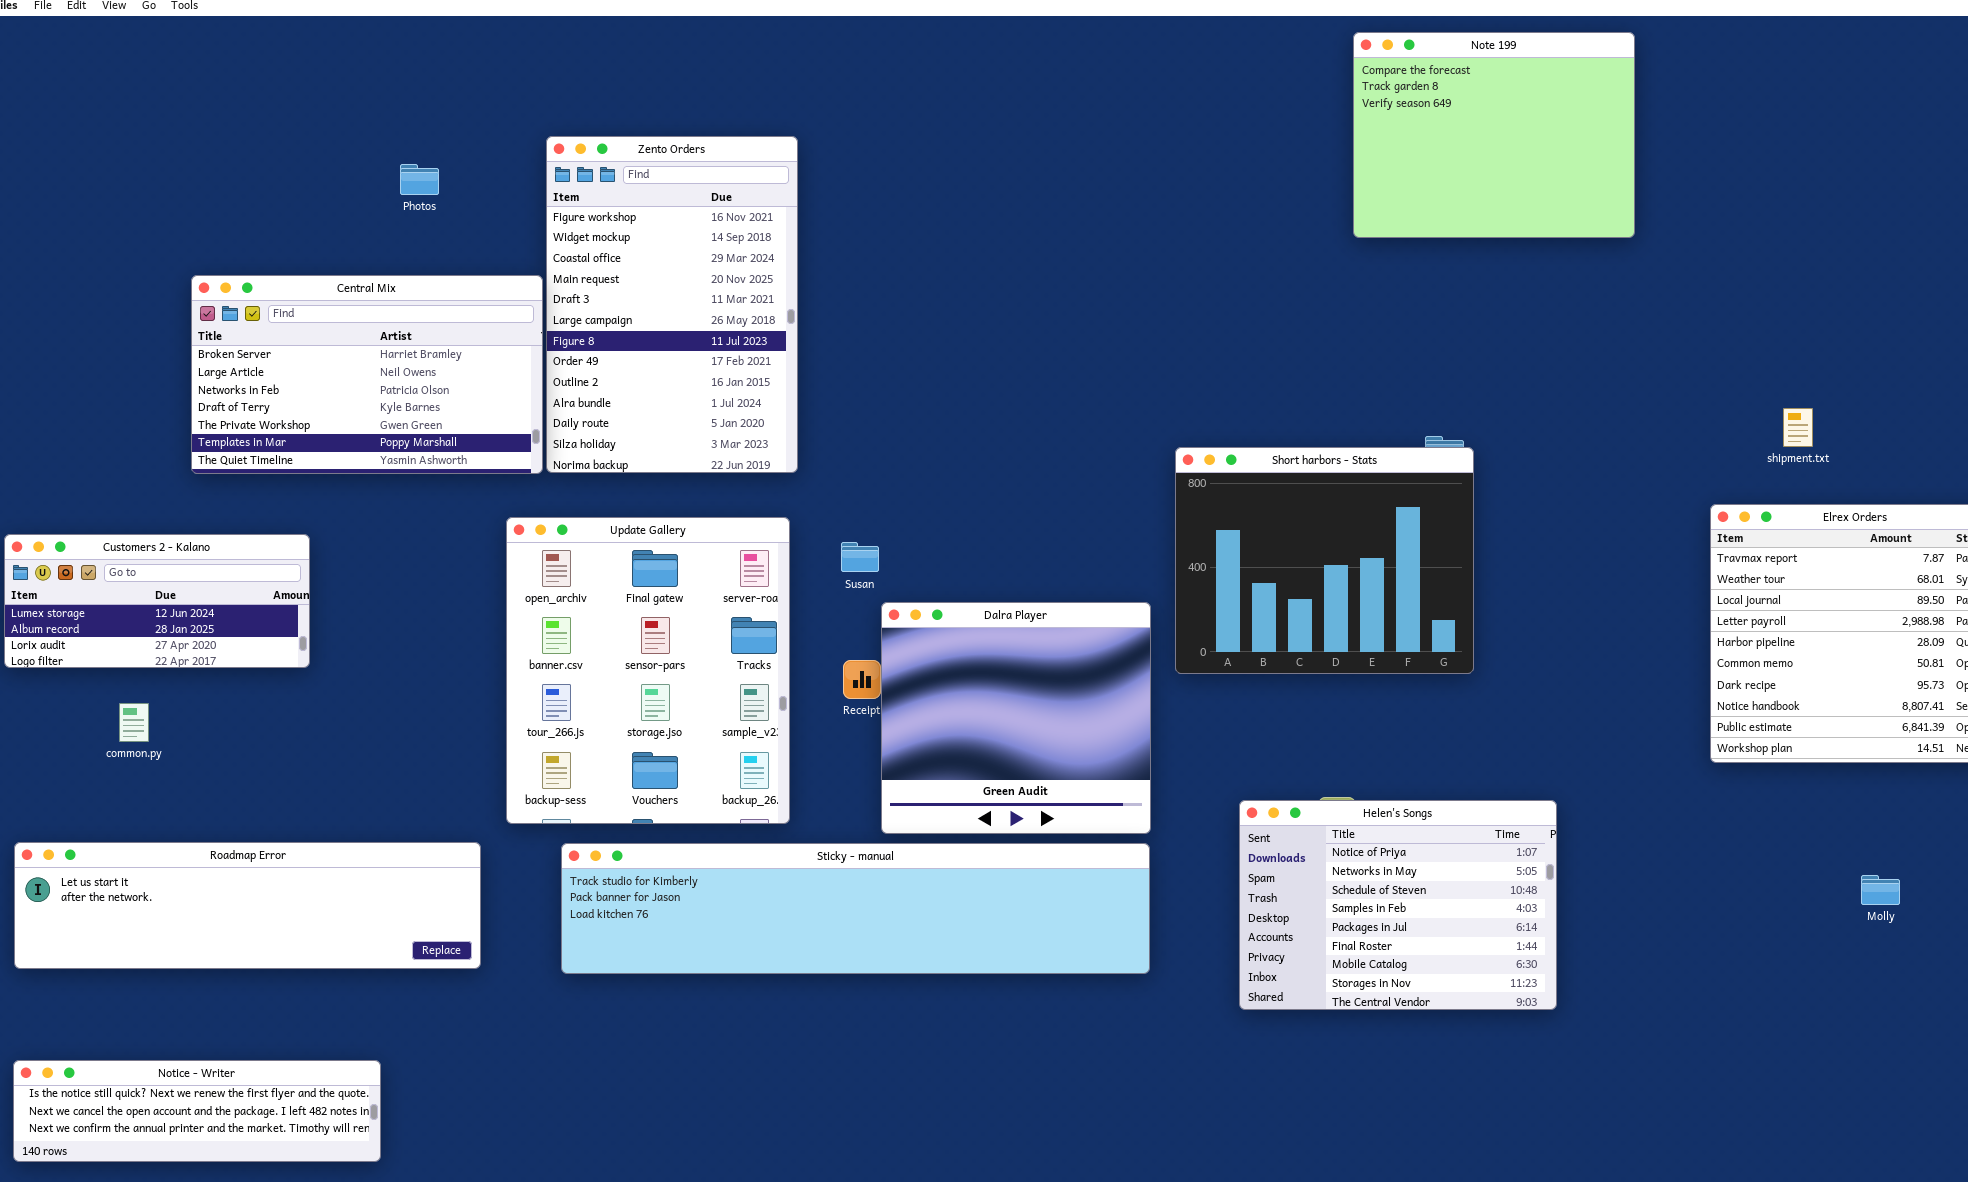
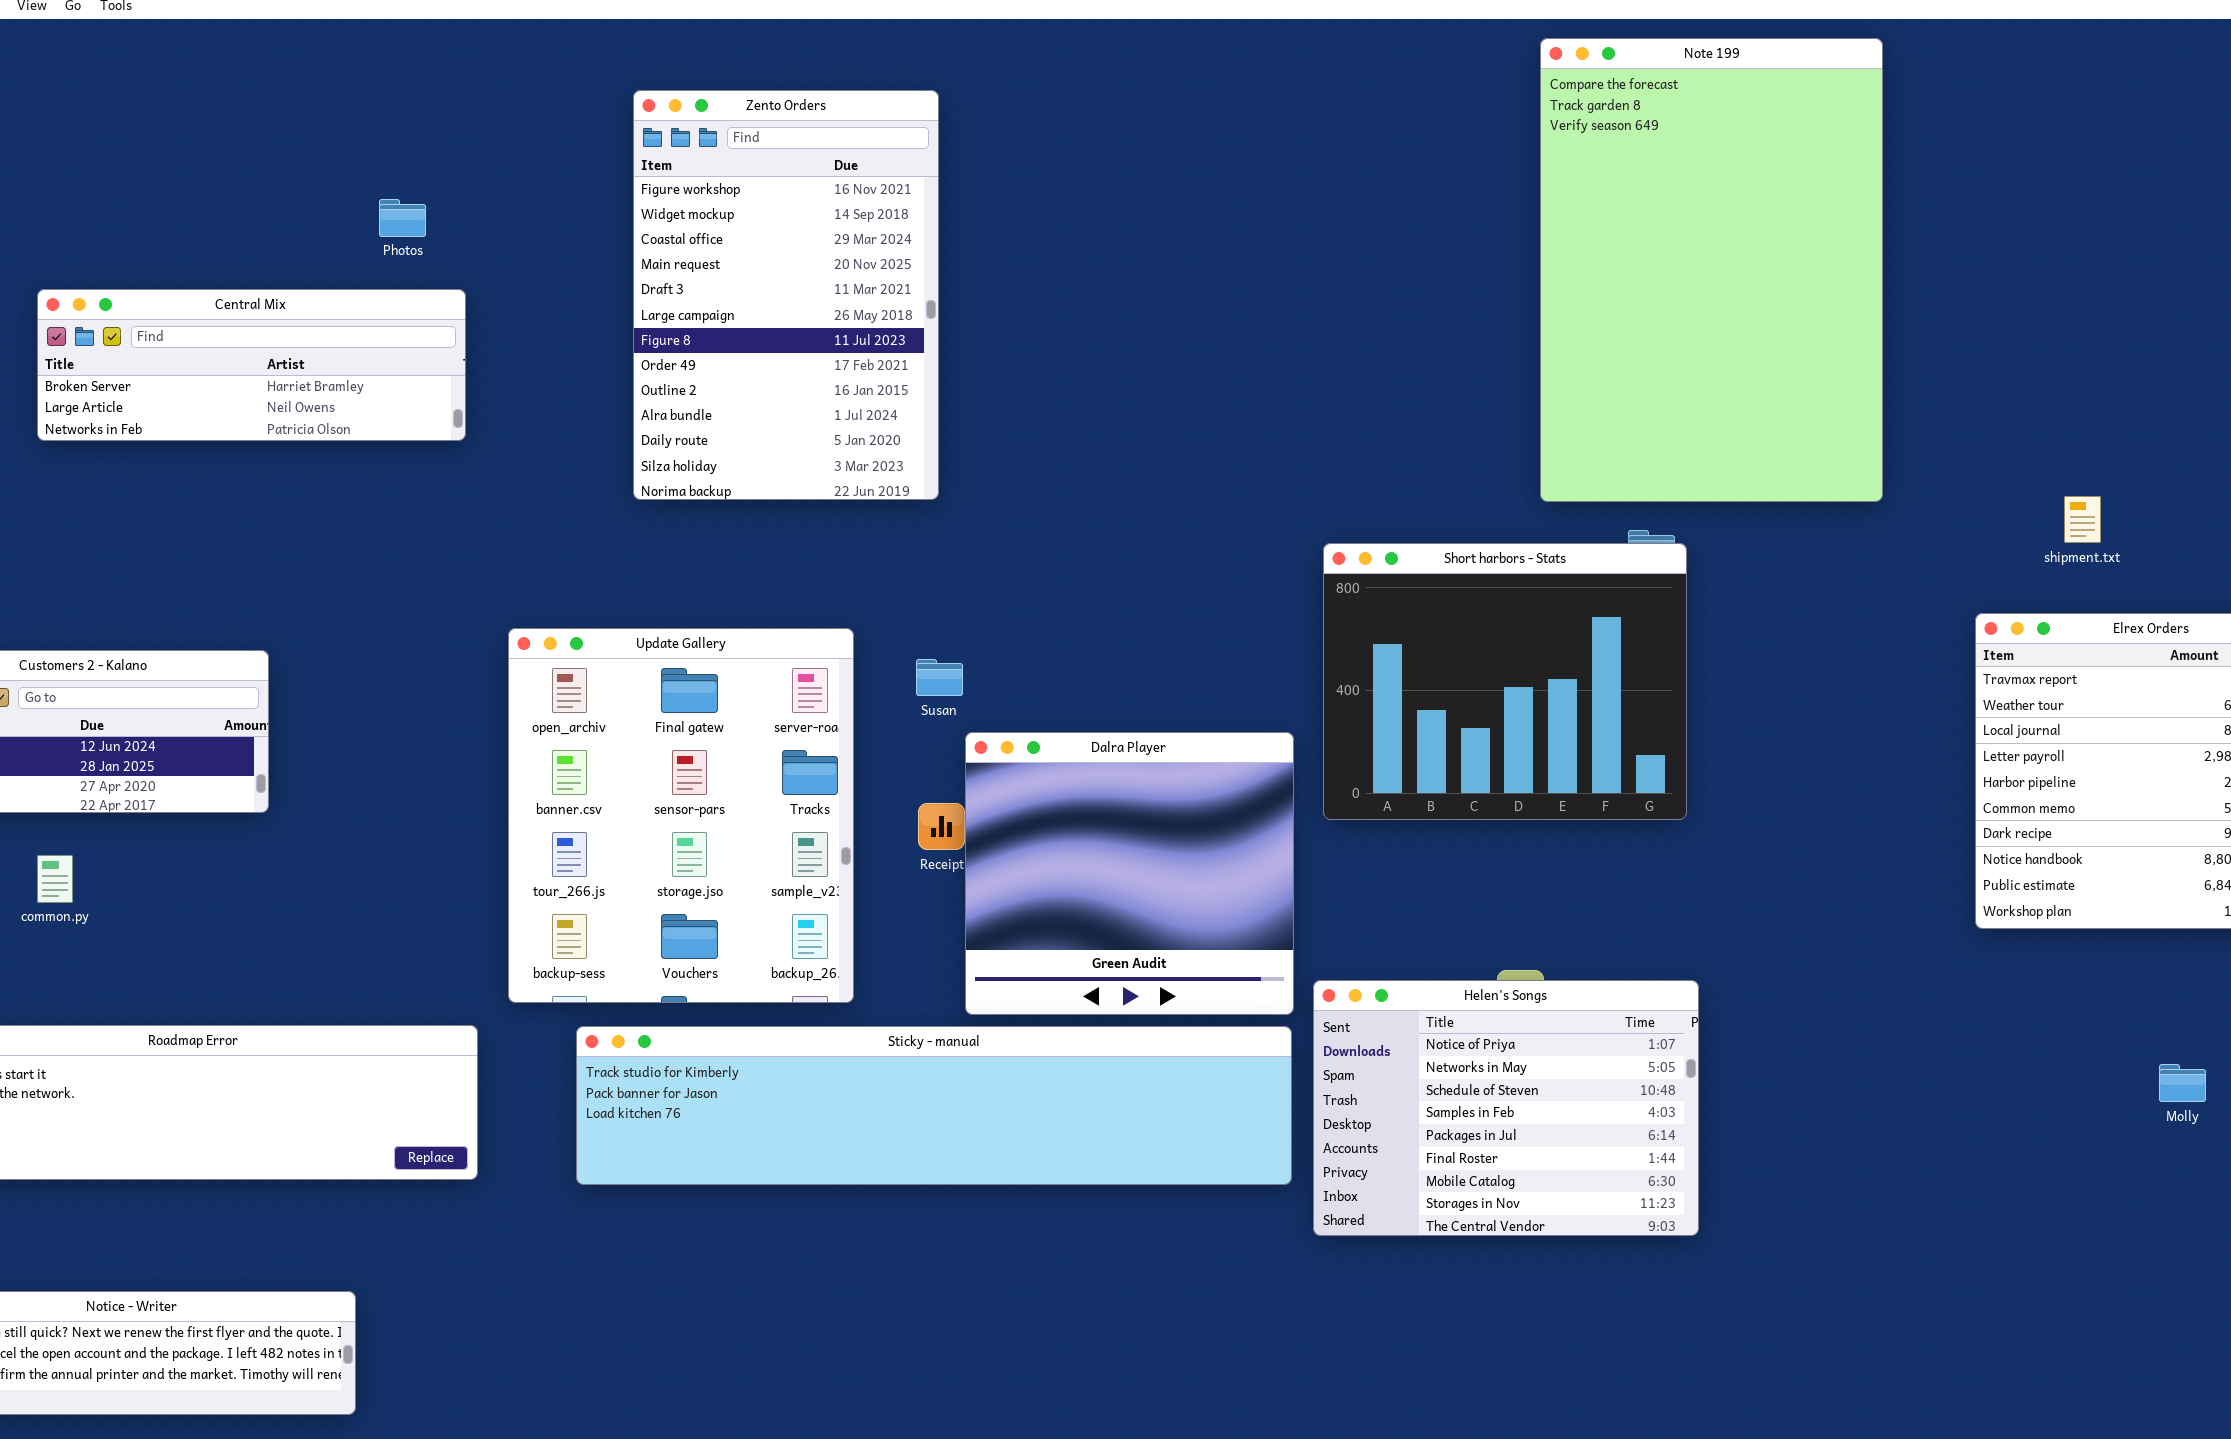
Note 199: [1353,32,1635,238] -> [1540,38,1883,502], resized
Zento Orders: [546,136,798,473] -> [633,90,939,500], moved
Central Mix: [191,275,543,474] -> [37,289,466,441], moved, resized
Helen's Songs: [1239,800,1557,1010] -> [1313,980,1699,1236], moved

